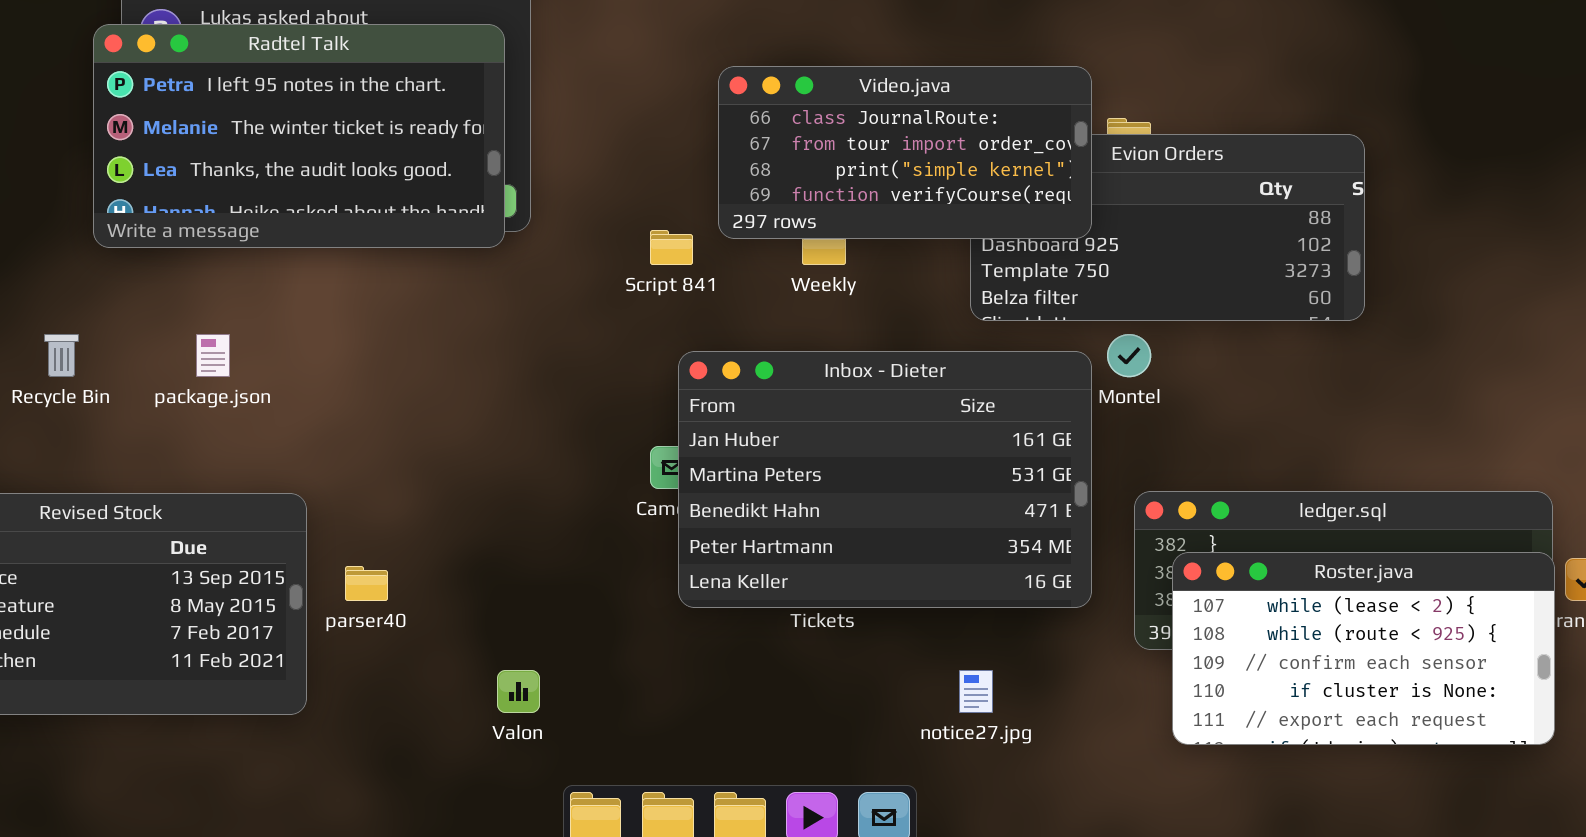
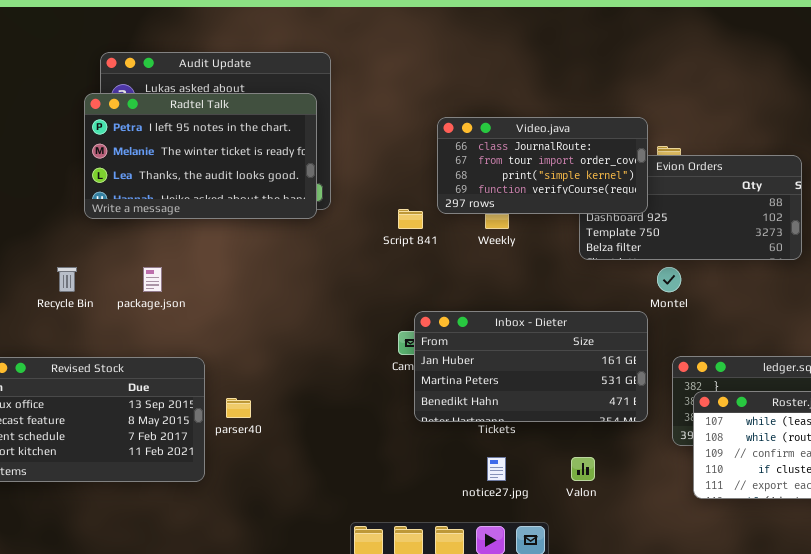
Inbox - Dieter: [678,351,1092,608] -> [414,311,648,422], resized
Valon: [497,670,540,713] -> [571,457,595,481], moved
notice27.jpg: [959,670,993,713] -> [487,457,506,481], moved

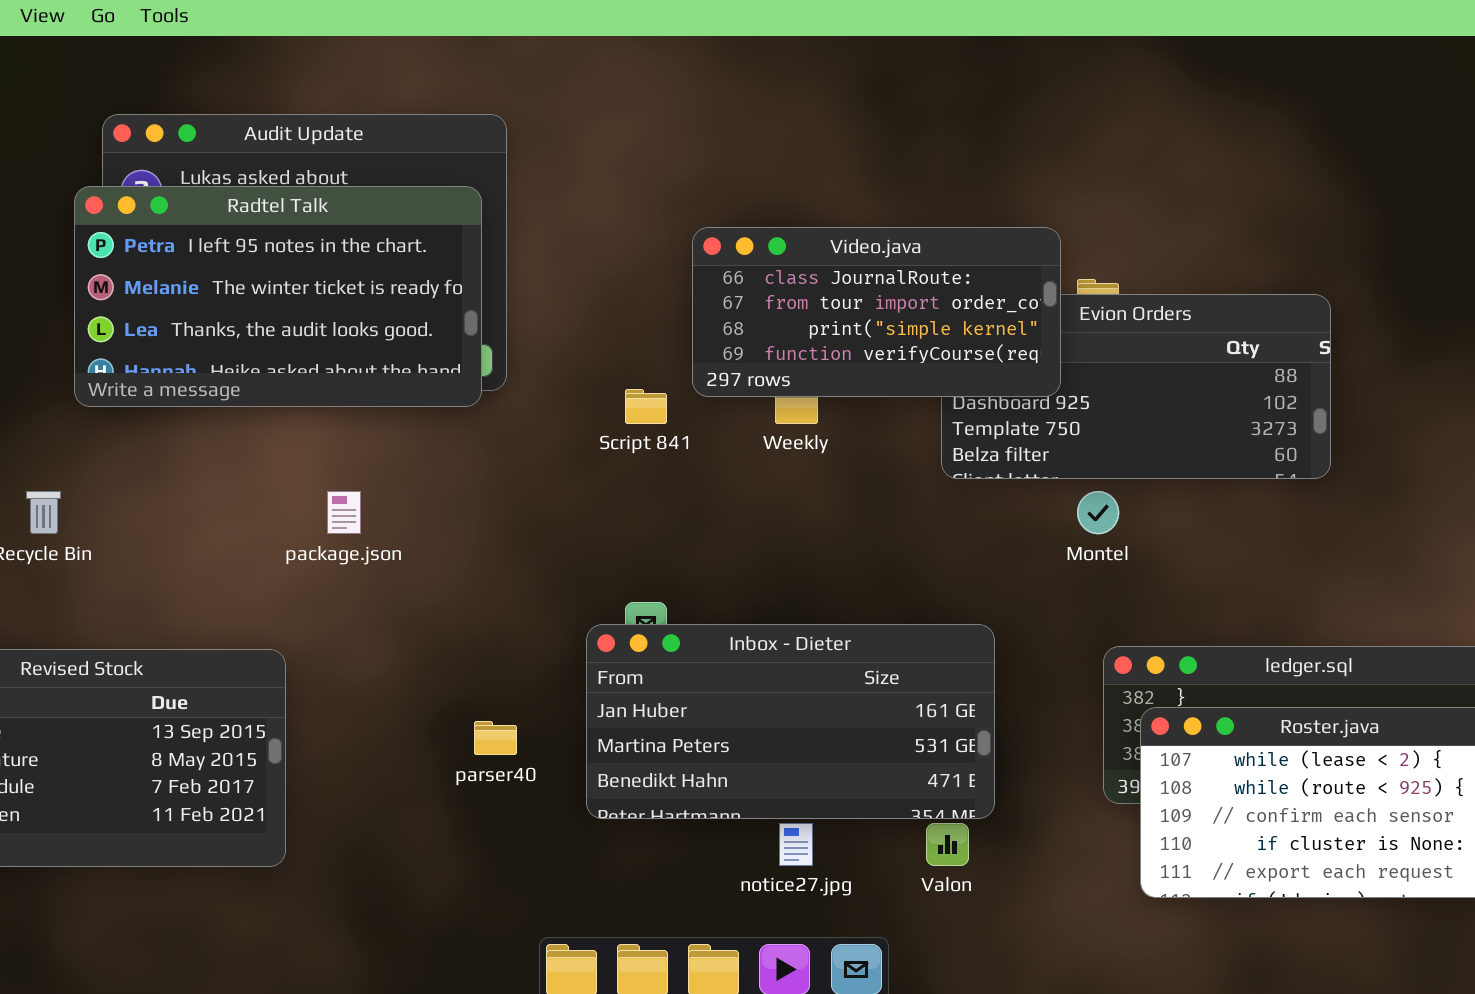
package.json: [143,267,162,292] -> [327,491,361,534], moved
Inbox - Dieter: [414,311,648,422] -> [586,624,995,819], moved
parser40: [226,398,251,418] -> [474,721,517,755], moved

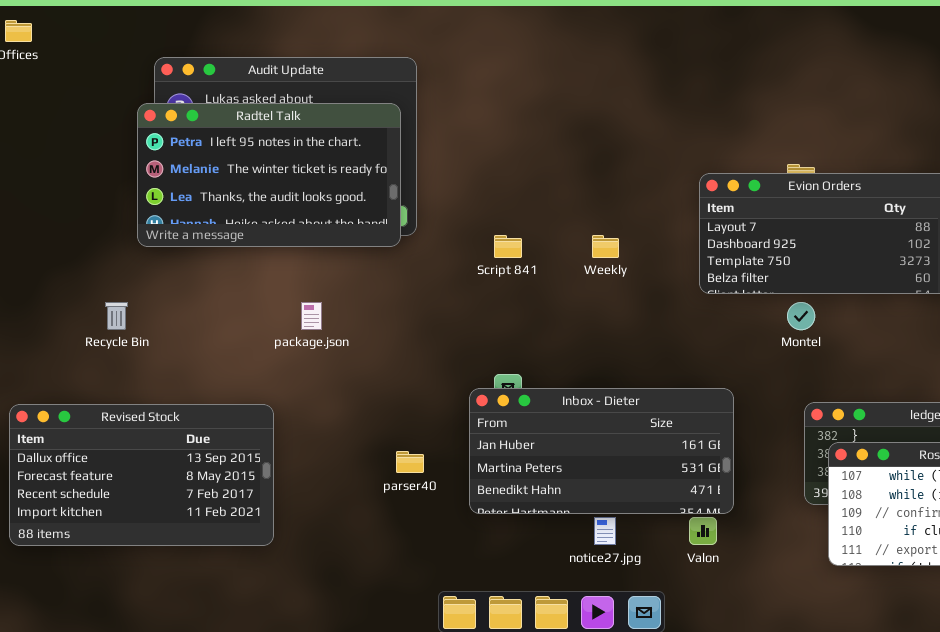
Video.java: [692,227,1061,397] -> none, closed

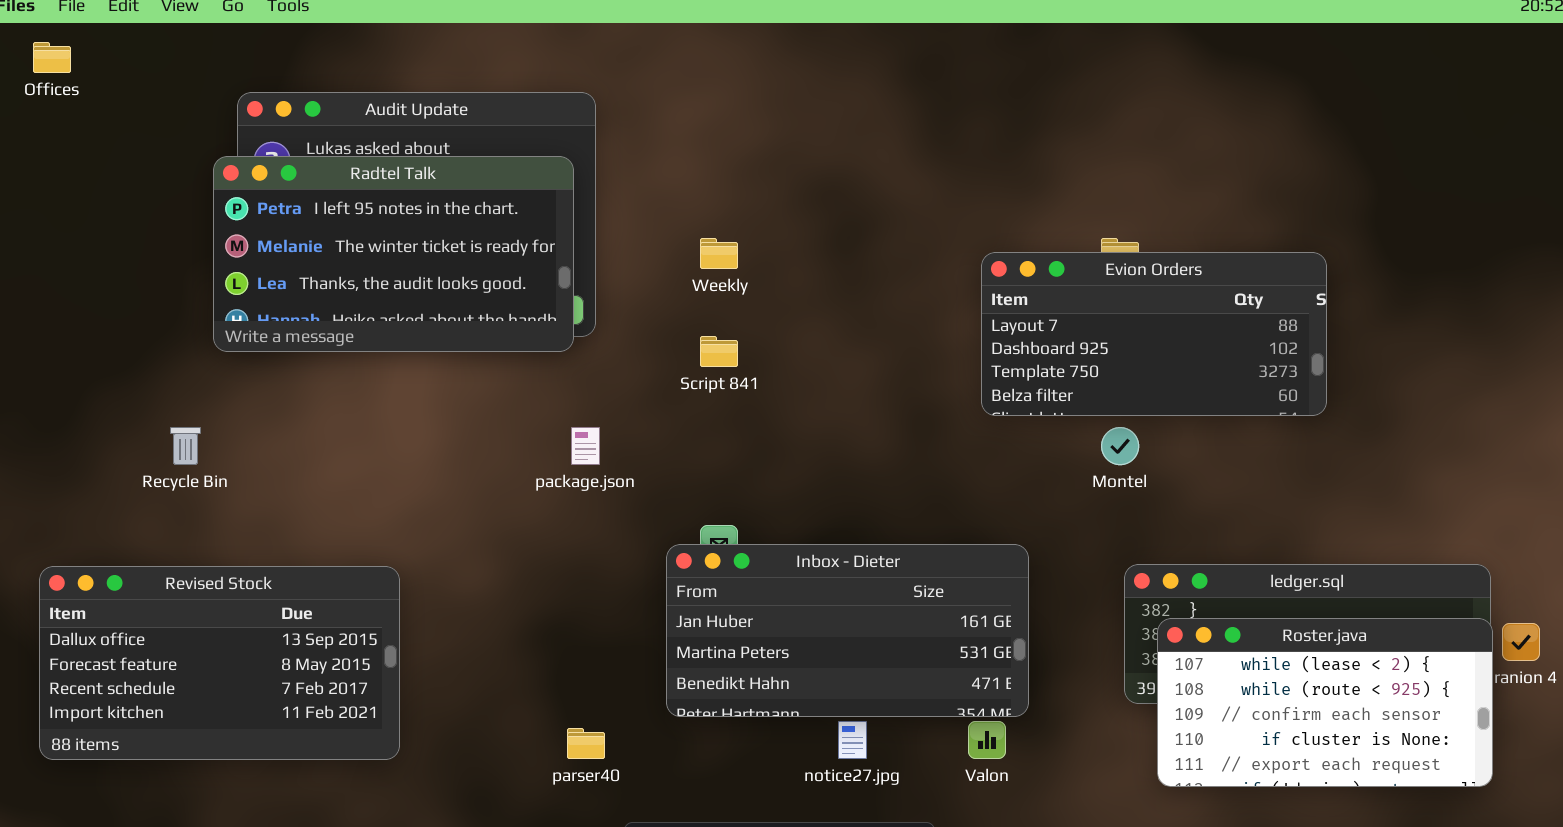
Weekly: [592,235,619,258] -> [700,238,738,269], moved
package.json: [301,302,322,330] -> [571,427,600,465], moved
parser40: [396,451,424,473] -> [567,728,605,759], moved

